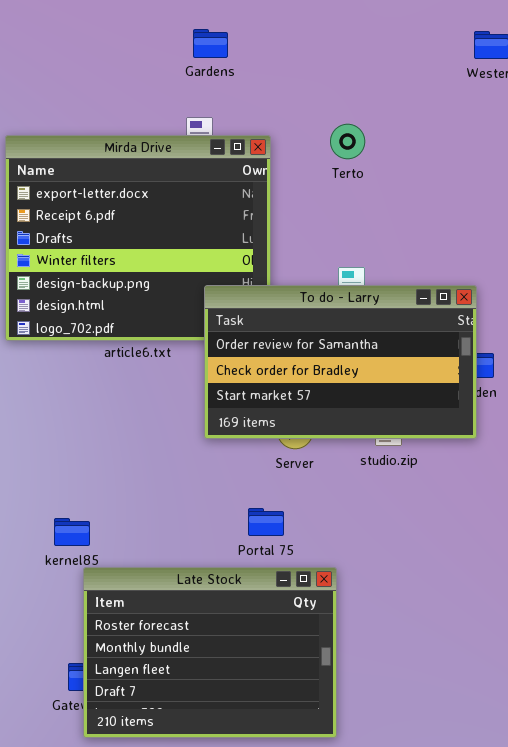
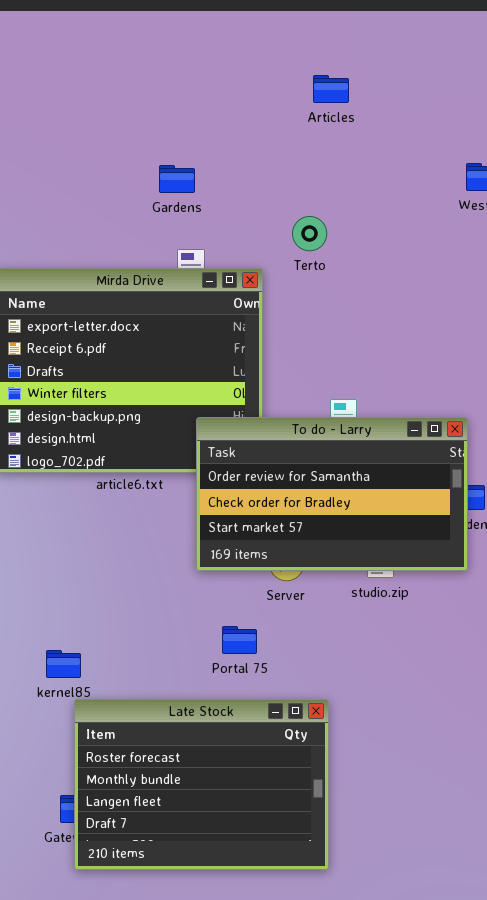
Gardens: [193,29,228,58] -> [159,165,195,193], moved
Terto: [330,124,365,159] -> [292,216,327,251], moved
Portal 75: [248,508,284,536] -> [222,626,257,654], moved

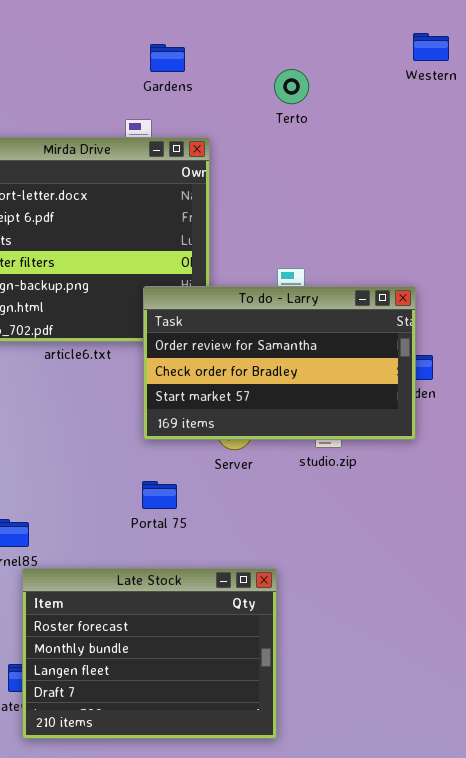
Gardens: [159,165,195,193] -> [150,44,185,72], moved
Terto: [292,216,327,251] -> [274,69,309,104], moved
Portal 75: [222,626,257,654] -> [142,481,177,509], moved

